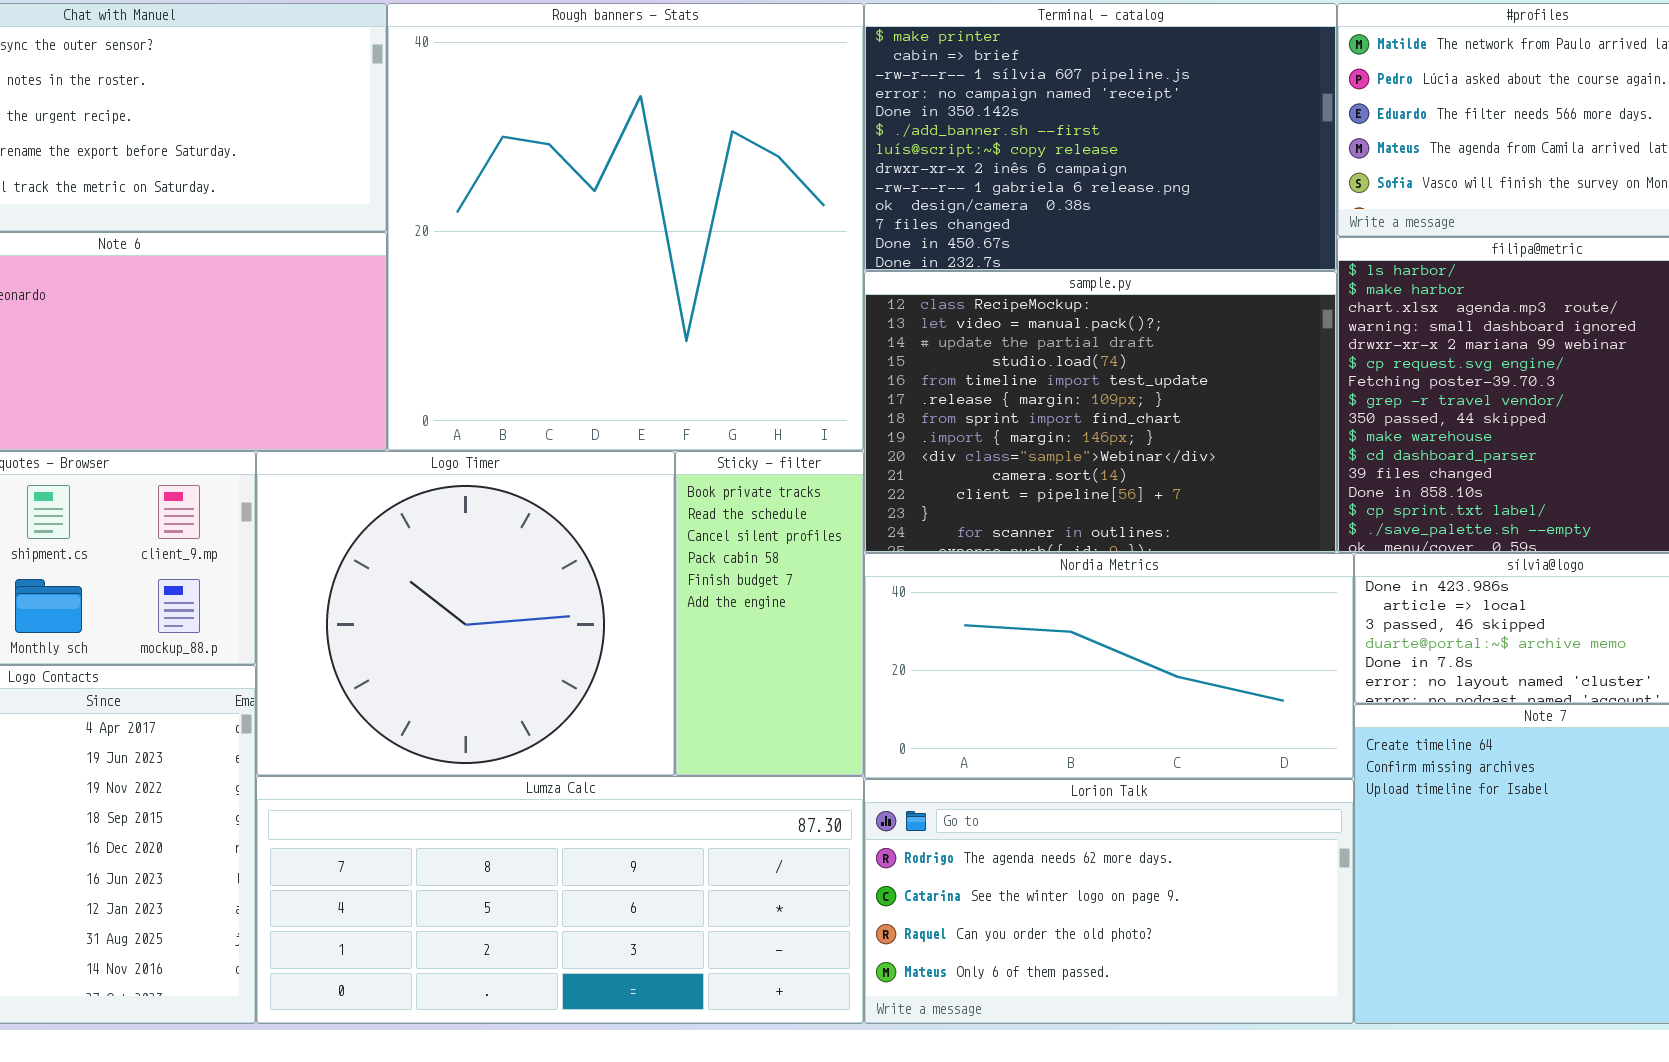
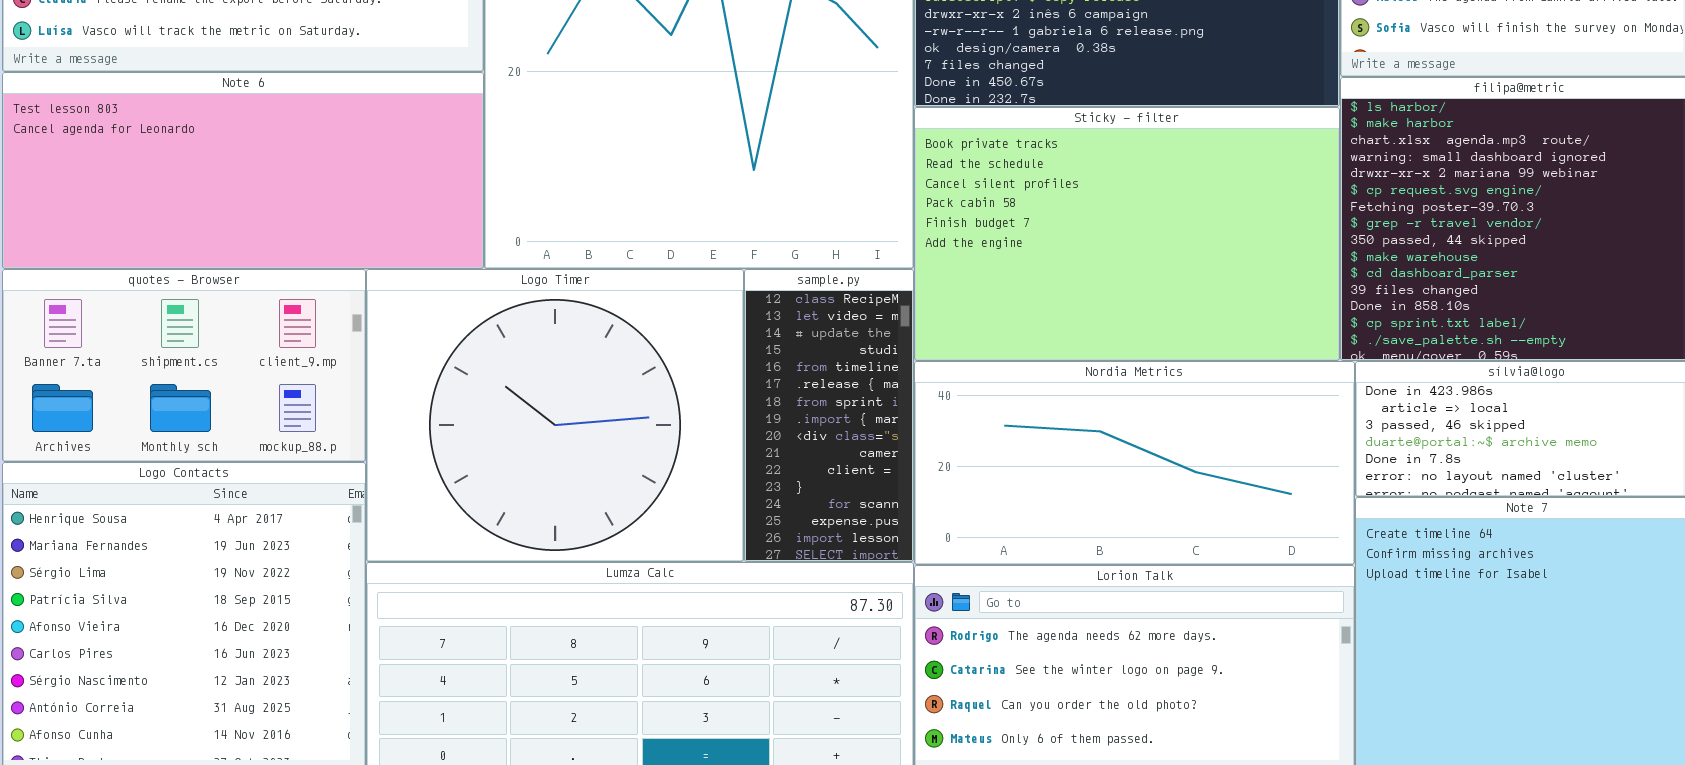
sample.py: [864,271,1337,553] -> [744,269,914,562], moved, resized
Sticky - filter: [675,451,864,776] -> [914,107,1340,361], moved, resized

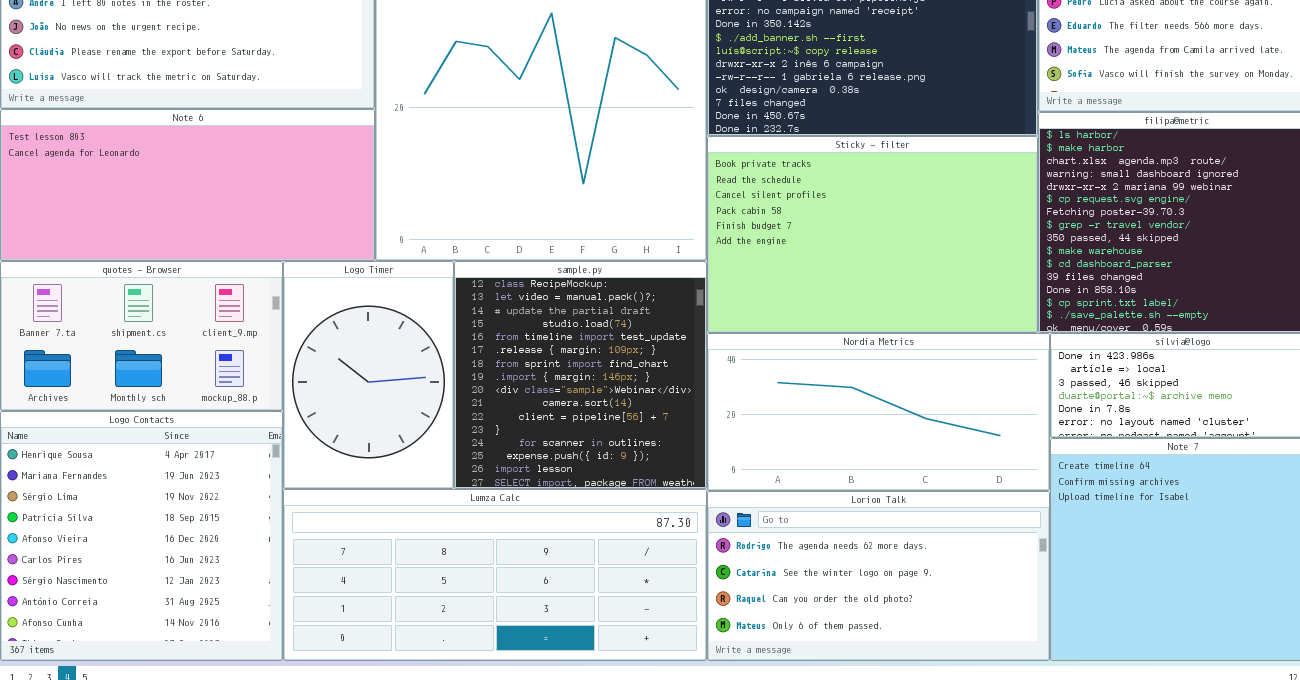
Logo Timer: [366,269,744,562] -> [283,261,454,489], resized
sample.py: [744,269,914,562] -> [454,261,707,489], resized

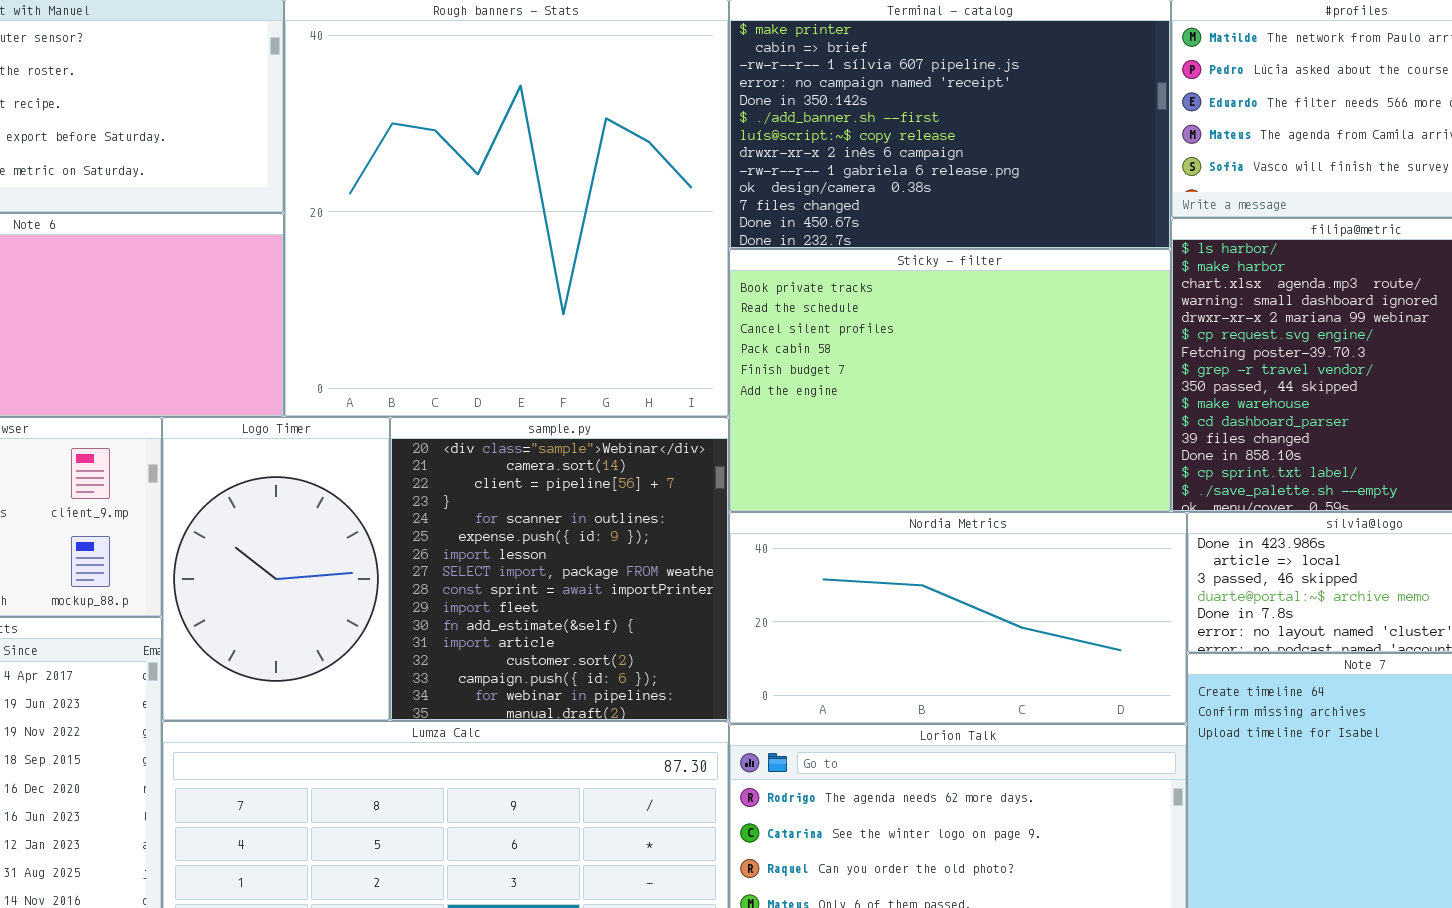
sample.py: [454,261,707,489] -> [390,417,729,721], scrolled down 8 rows

